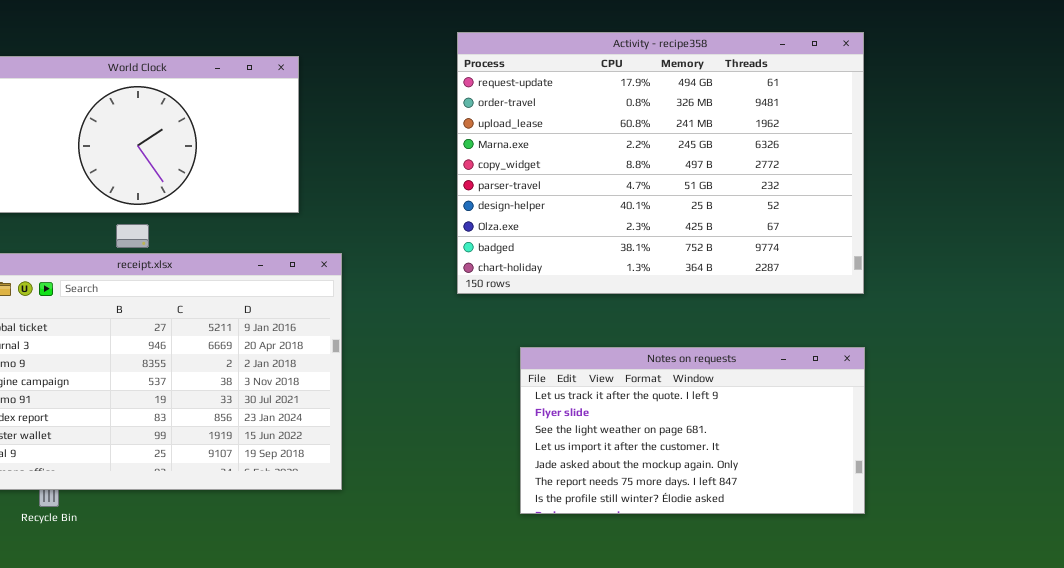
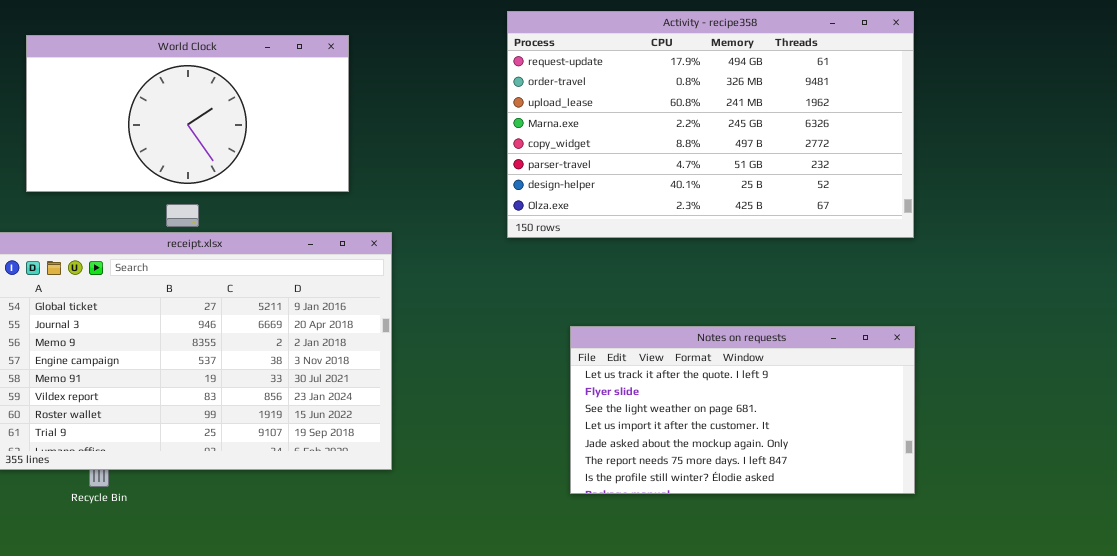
Activity - recipe358: [457,32,864,294] -> [507,11,914,238], resized

